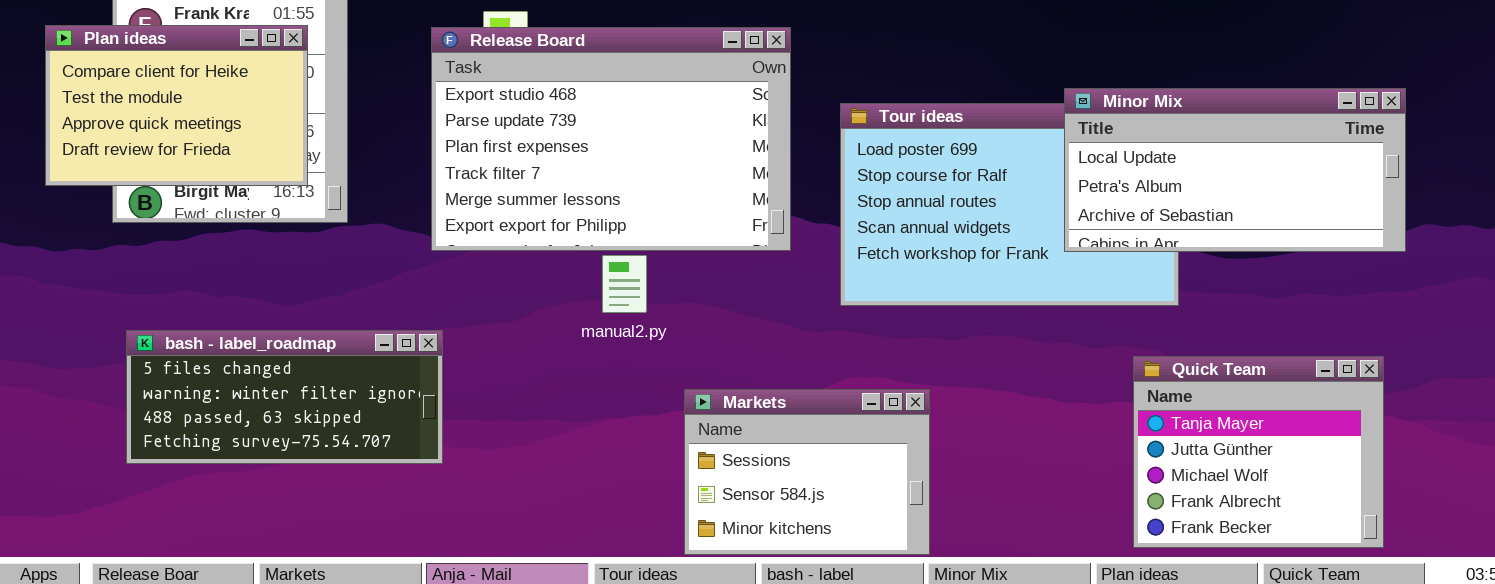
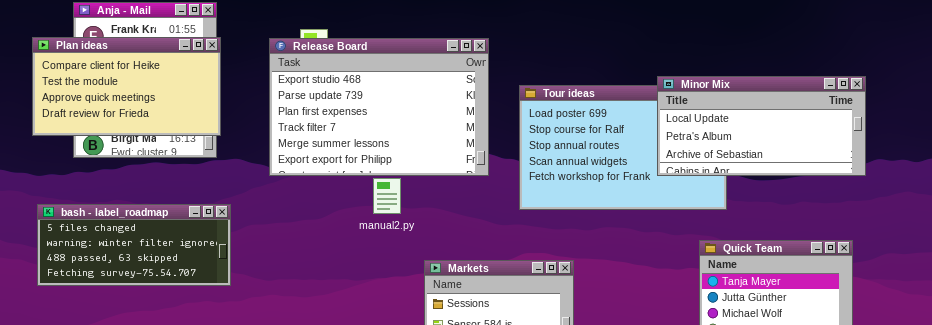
Plan ideas: [45,25,308,186] -> [32,37,221,136], resized
bash - label_roadmap: [126,330,443,464] -> [37,204,231,286], moved

